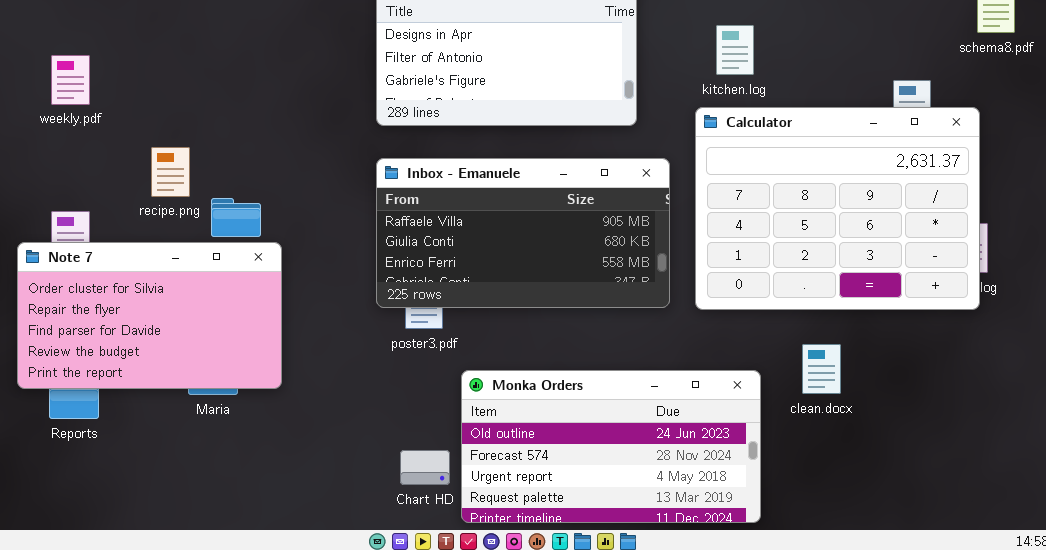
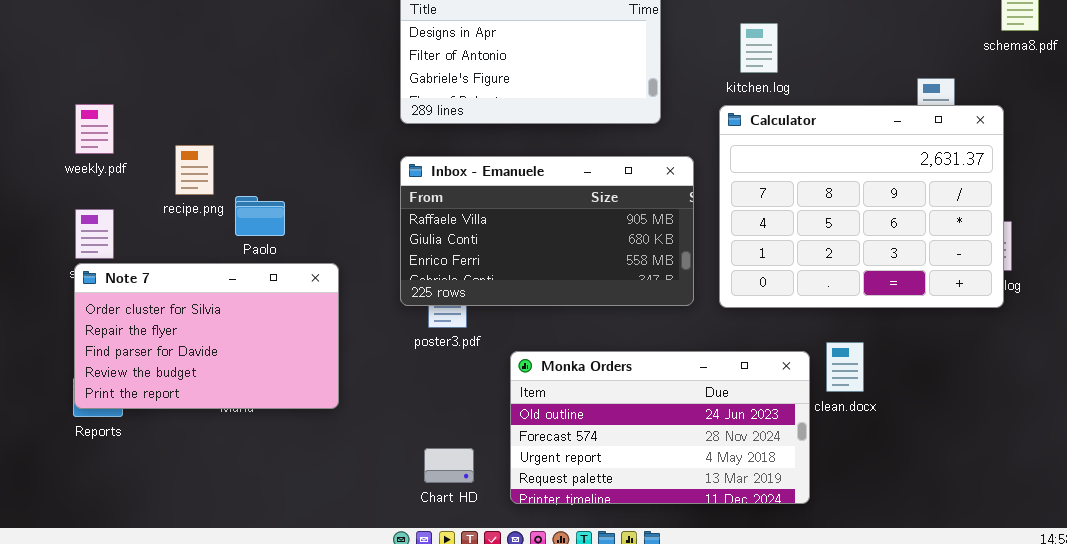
weekly.pdf: [51,55,90,105] -> [75,104,114,154], moved
Note 7: [17,242,282,389] -> [74,263,339,409], moved
Monka Orders: [461,370,761,523] -> [510,351,810,504], moved

